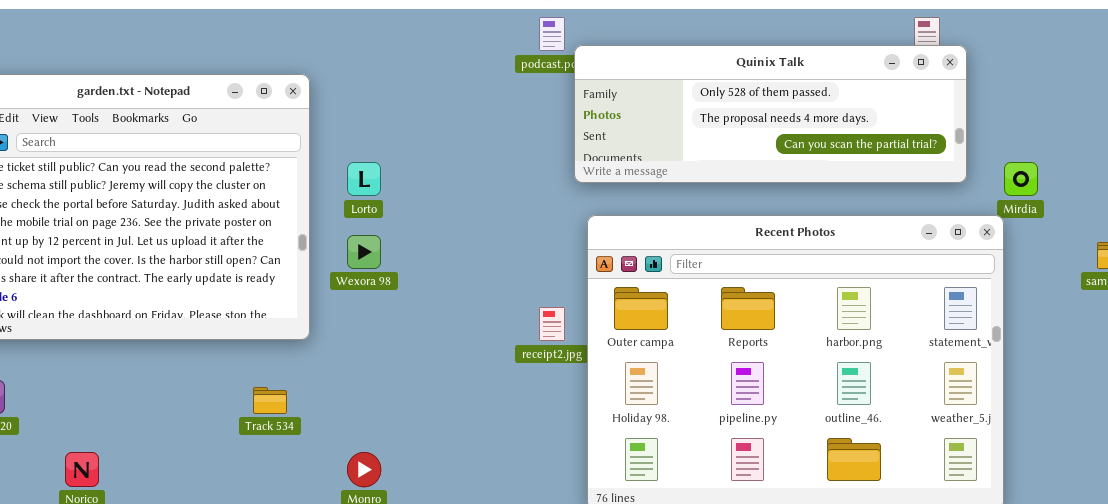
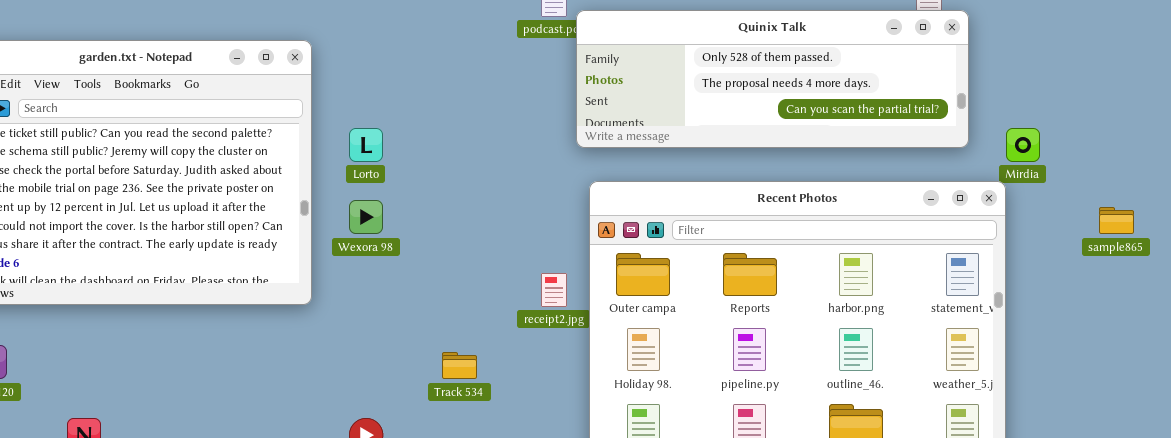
Track 534: [253,387,287,414] -> [442,352,477,379], moved

